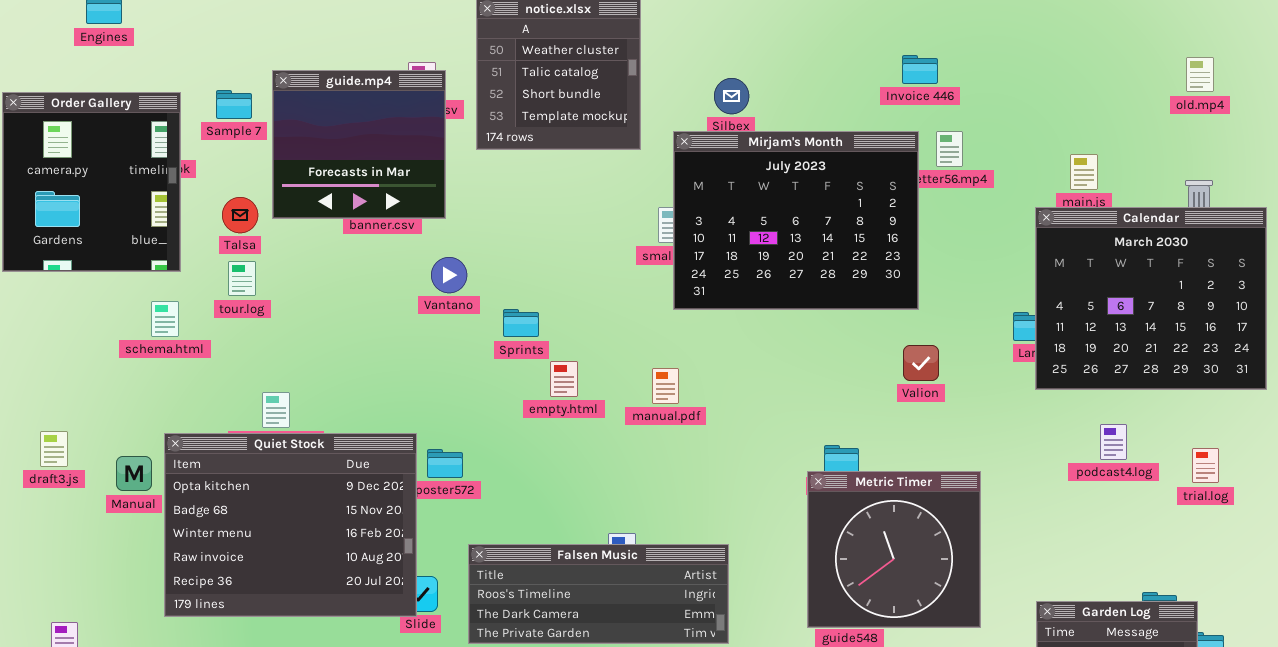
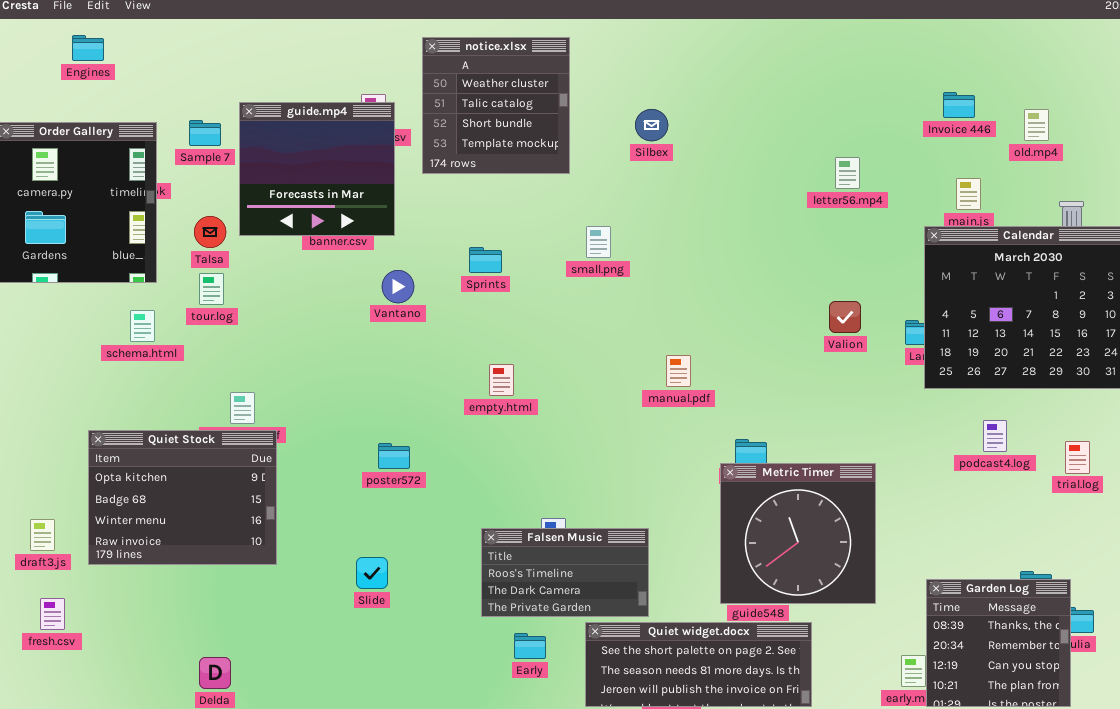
Invoice 446: [902,55,938,84] -> [943,92,975,118], moved
old.mp4: [1186,57,1214,92] -> [1024,109,1049,141], moved
Mirjam's Month: [673,131,919,310] -> none, closed
Sprints: [503,309,539,337] -> [469,247,502,273], moved
Valion: [903,345,939,381] -> [829,301,861,333], moved
manual.pdf: [652,368,679,404] -> [666,355,691,387], moved
draft3.js: [40,431,68,467] -> [30,519,55,551], moved
Quiet Stock: [164,433,417,617] -> [88,430,277,565], moved, resized
Falsen Music: [468,544,729,644] -> [481,528,649,617], resized

